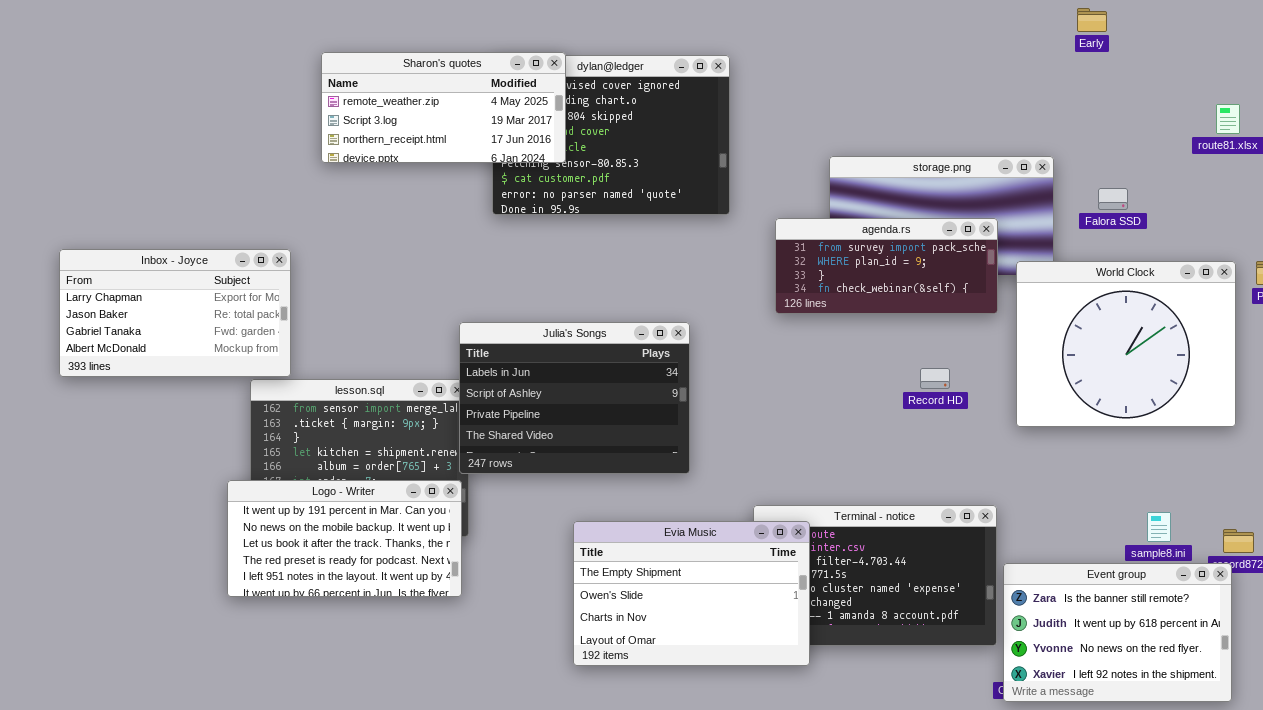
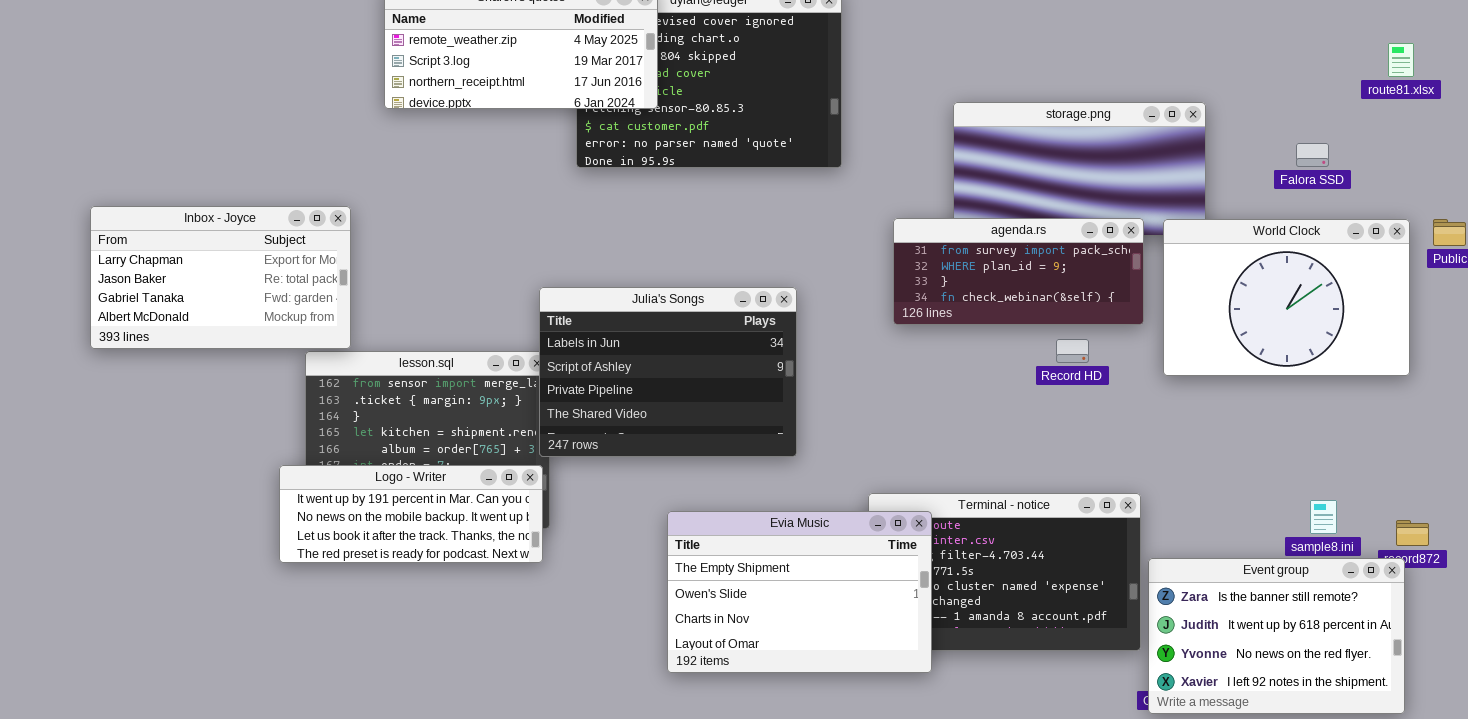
Falora SSD: [1098,188,1128,210] -> [1296,143,1329,167], moved
agenda.rs: [775,218,998,314] -> [893,218,1144,325], moved
World Clock: [1016,261,1236,427] -> [1163,219,1410,376], resized
Logo - Writer: [227,480,462,597] -> [279,465,543,563], resized

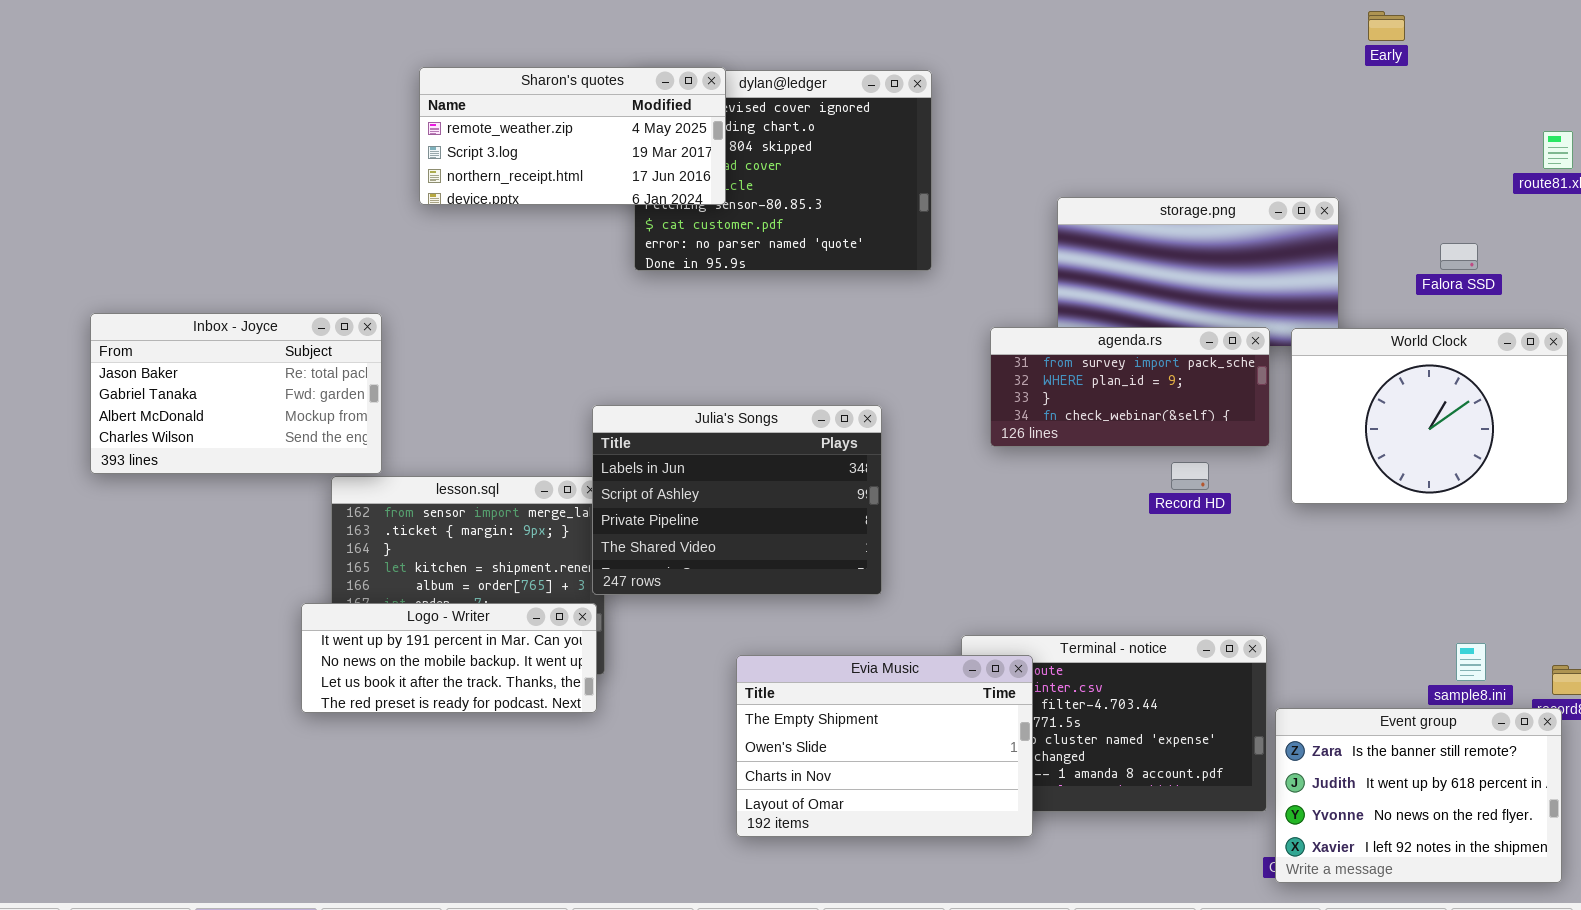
Inbox - Joyce: [90,206,351,349] -> [90,313,382,474], scrolled down 1 row

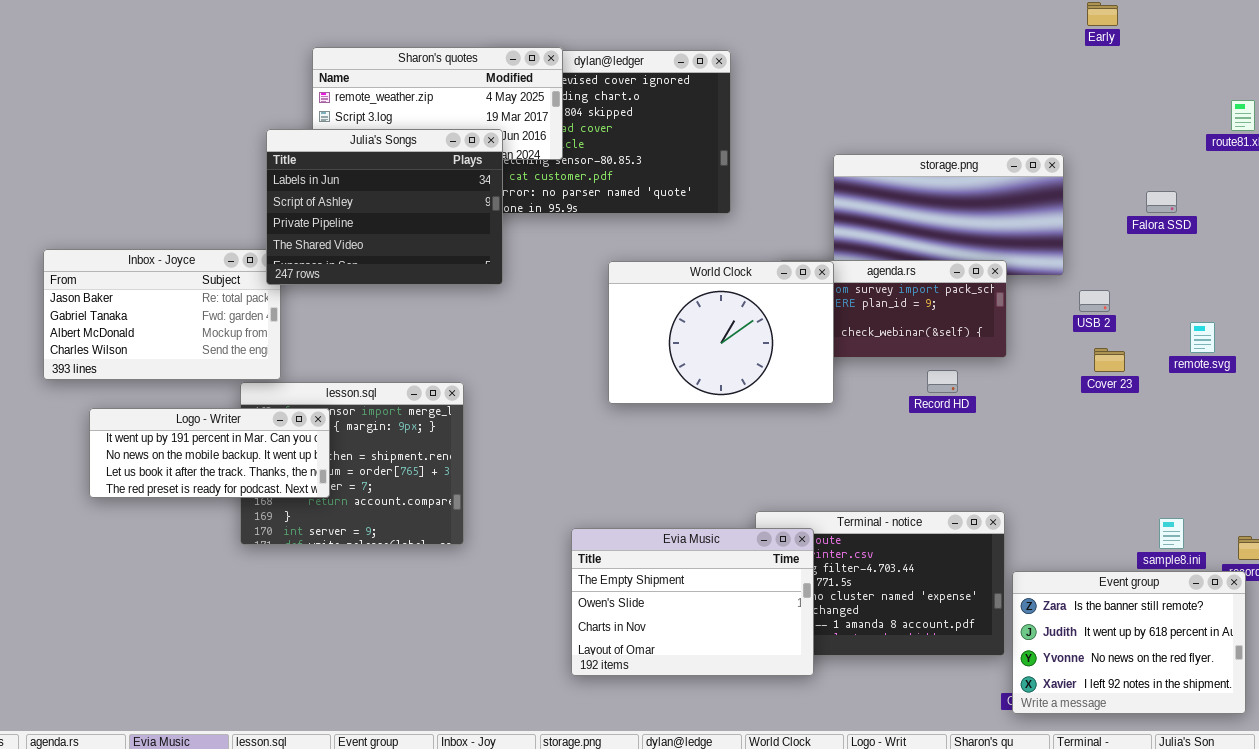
World Clock: [1291,328,1568,504] -> [608,261,834,404], moved
Julia's Songs: [592,405,882,595] -> [266,129,503,285], moved
Logo - Writer: [301,603,597,713] -> [89,408,330,498], moved

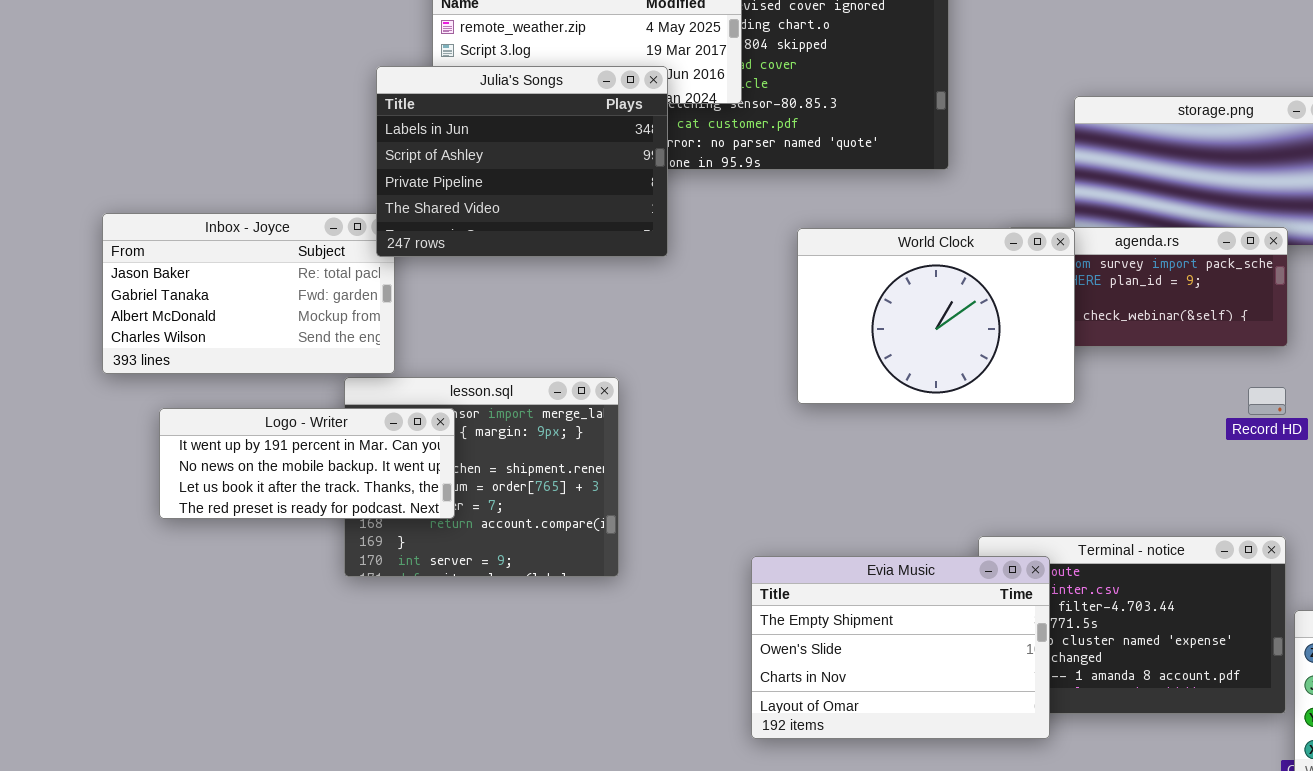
Record HD: [927,370,958,393] -> [1248,387,1286,415], moved

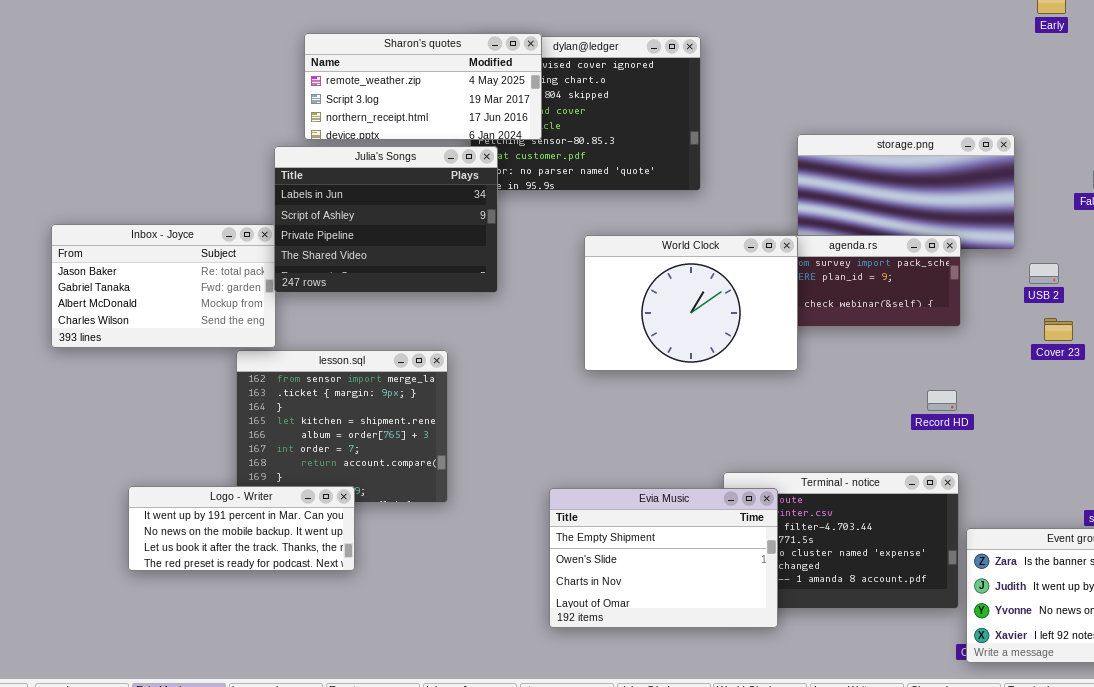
Julia's Songs: [376,66,668,257] -> [274,146,498,293], moved
Record HD: [1248,387,1286,415] -> [927,390,957,411], moved
Logo - Writer: [159,408,455,519] -> [128,486,355,571], moved

